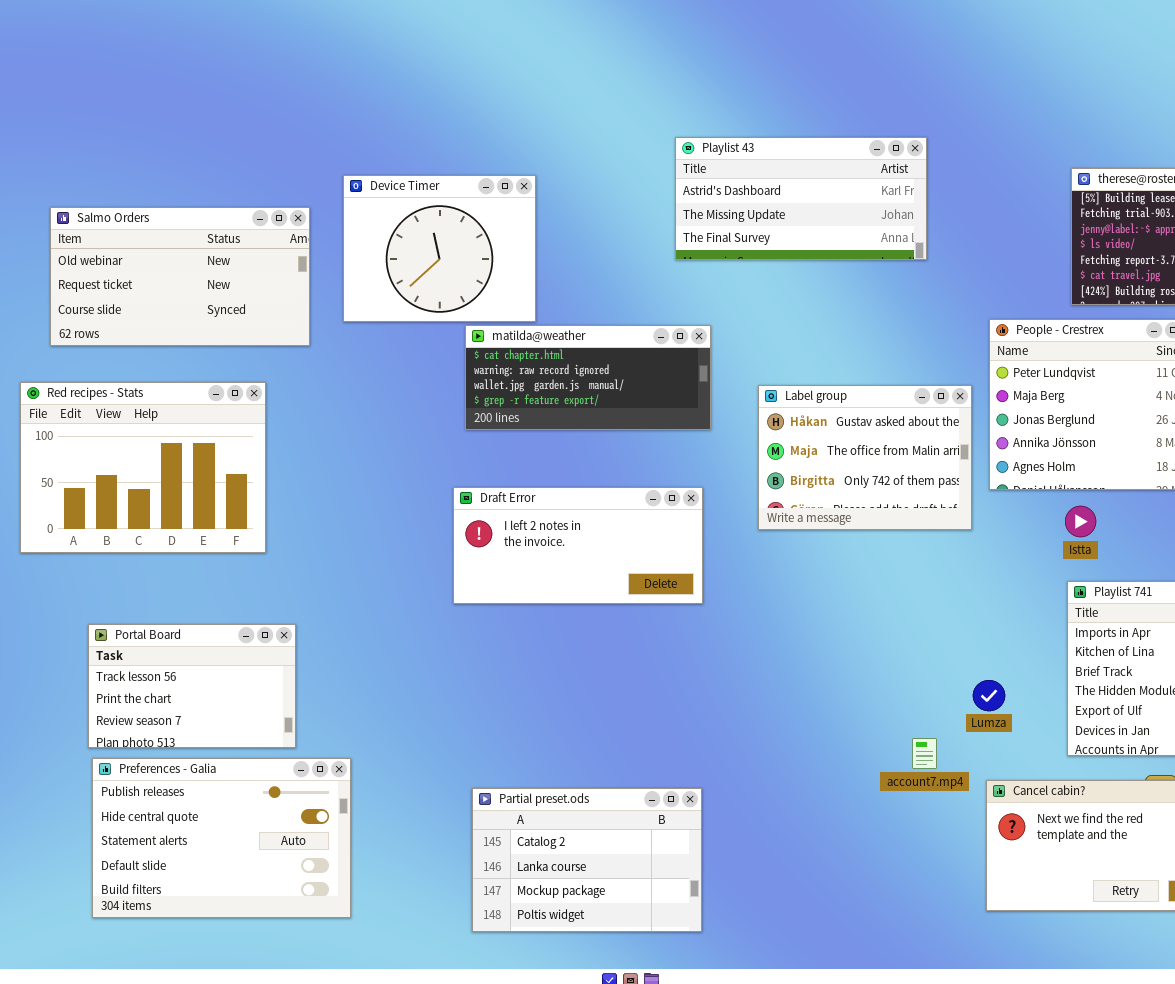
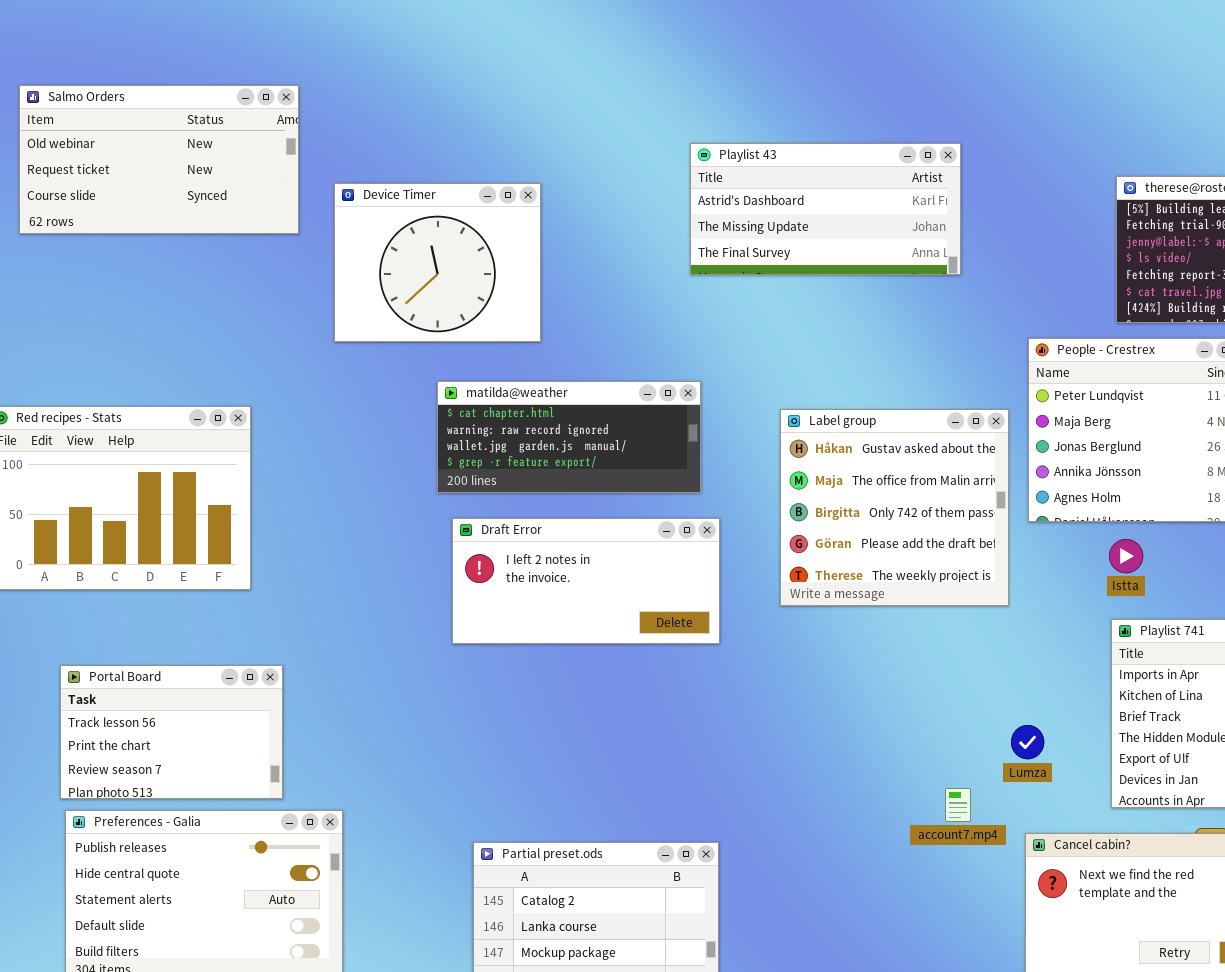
Salmo Orders: [50,207,310,346] -> [19,85,299,234], moved
matilda@weather: [465,325,711,430] -> [437,381,701,493], moved
Label group: [758,385,972,530] -> [780,409,1009,606], resized

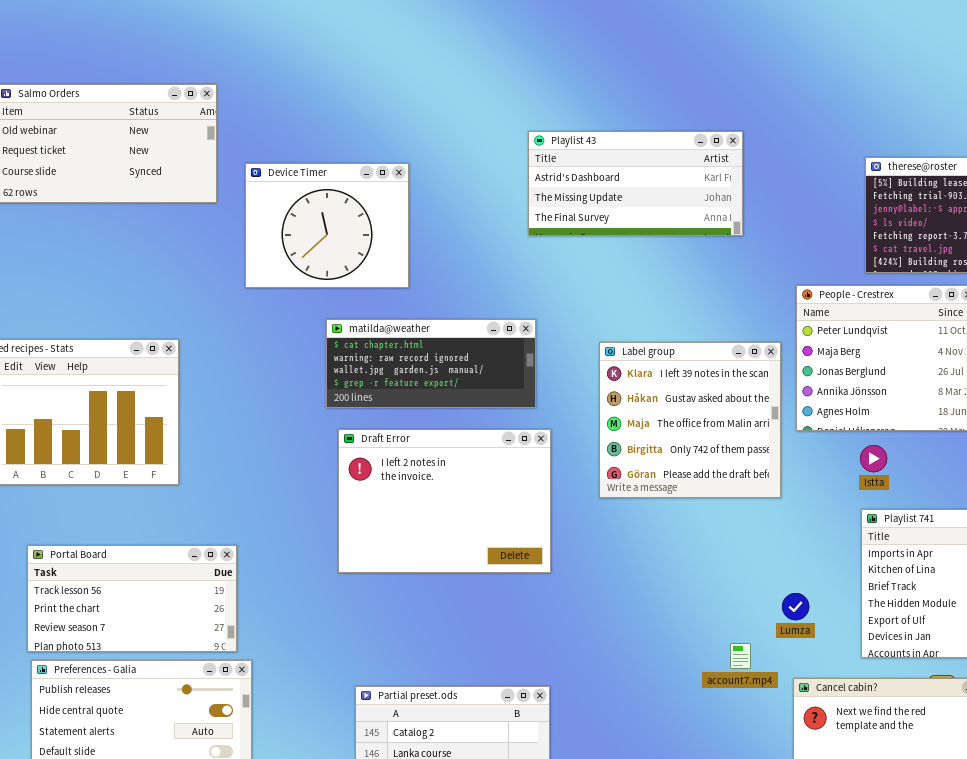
Label group: [780,409,1009,606] -> [599,342,781,498], scrolled up 1 row
Draft Error: [452,518,720,644] -> [338,429,551,573], resized
Portal Board: [60,665,283,799] -> [27,545,237,652], resized

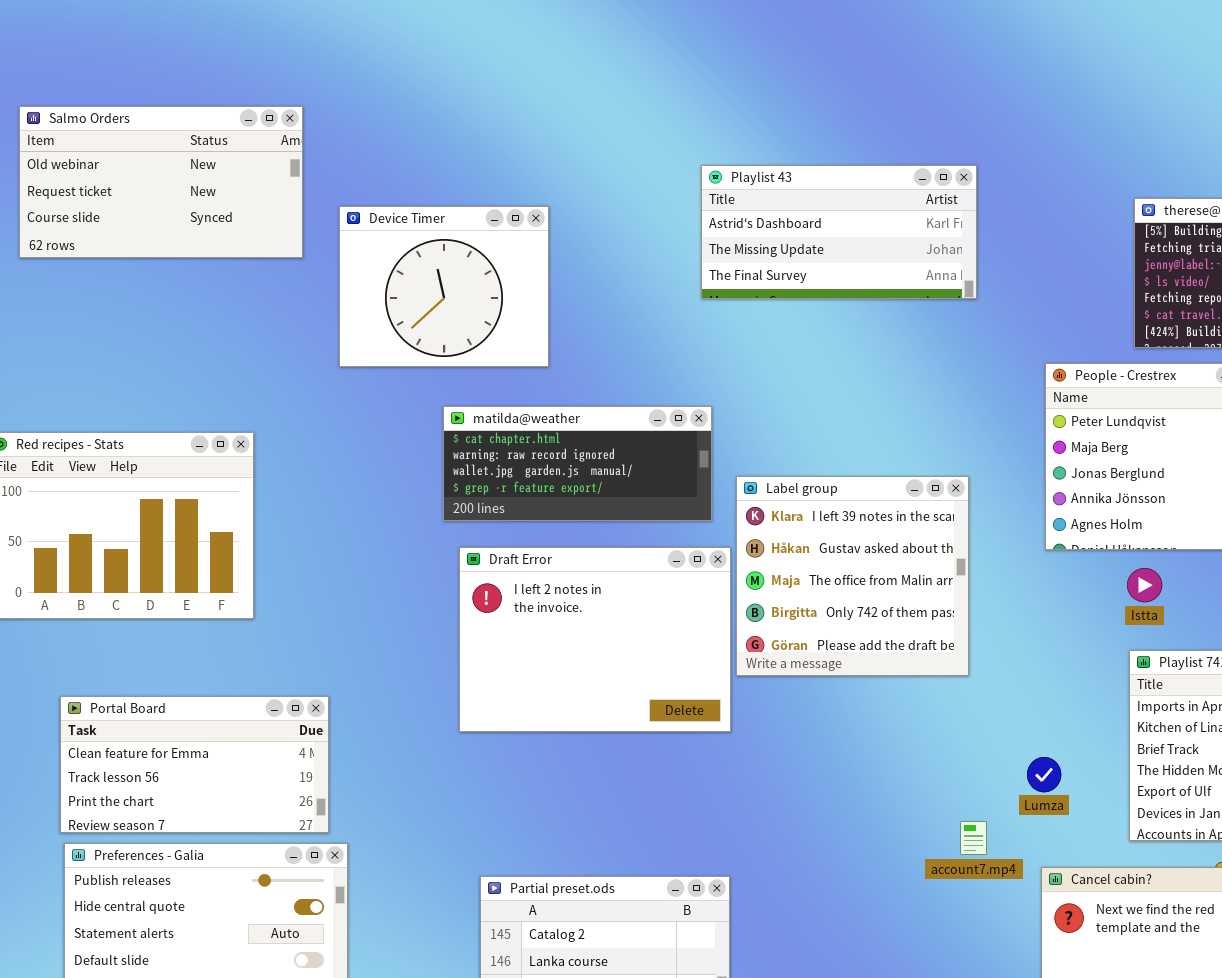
Label group: [599,342,781,498] -> [736,476,969,676], moved
Portal Board: [27,545,237,652] -> [60,696,329,833], scrolled up 1 row

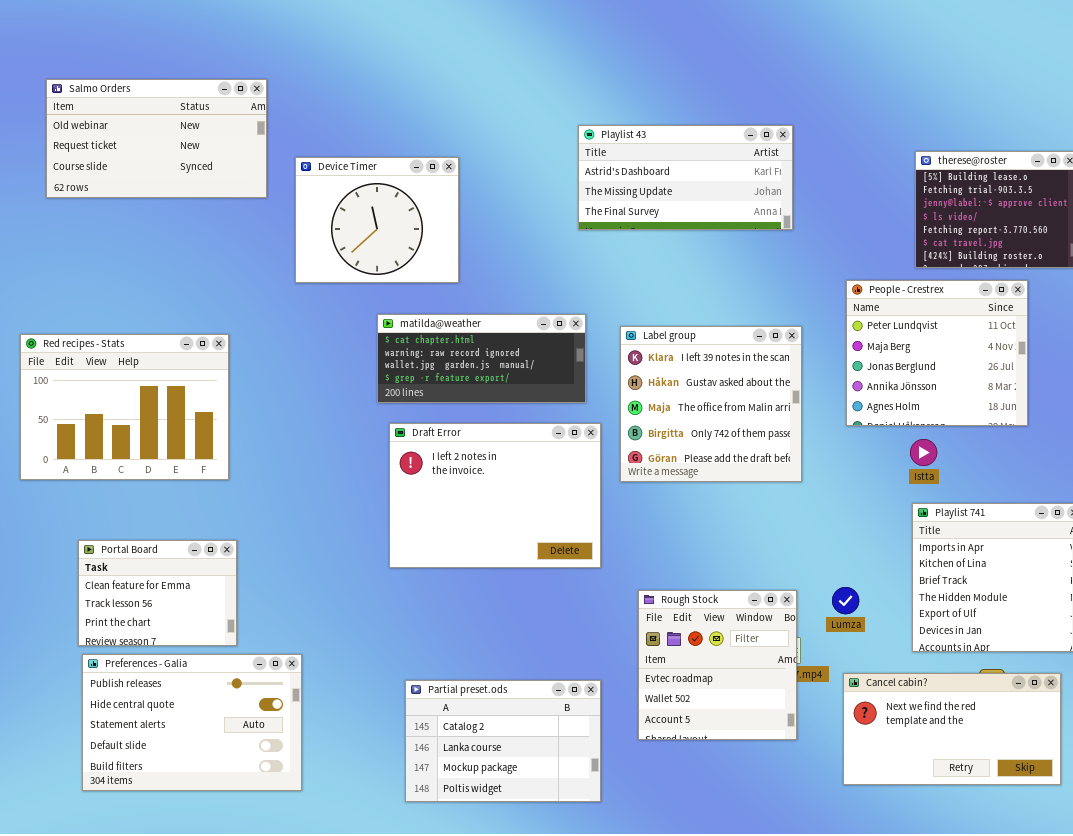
Label group: [736,476,969,676] -> [620,326,802,482], moved
Portal Board: [60,696,329,833] -> [78,540,237,646], resized
Rough Stock: none -> [638,590,797,740], opened

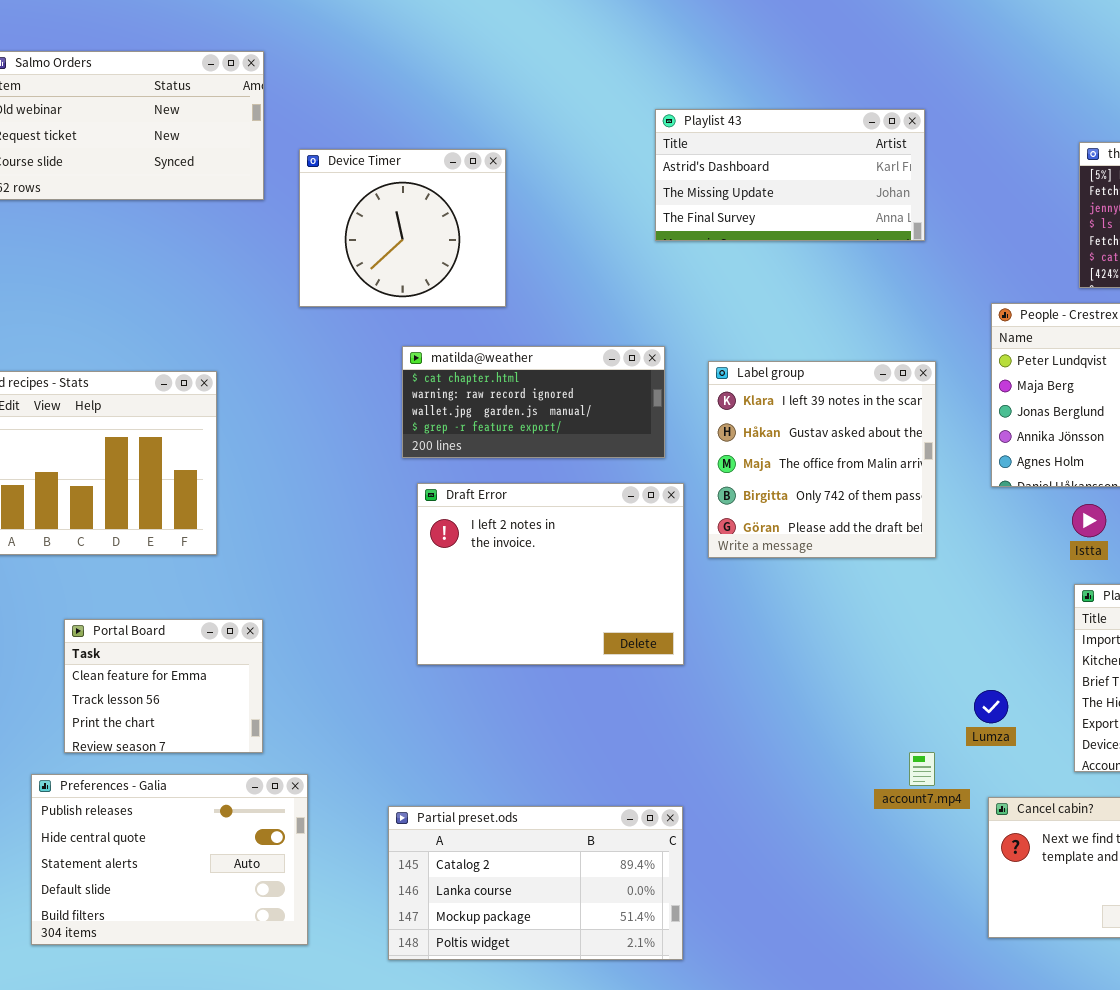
Portal Board: [78,540,237,646] -> [64,619,263,753], moved
Rough Stock: [638,590,797,740] -> none, closed
Partial preset.ods: [405,680,601,802] -> [388,806,683,960], resized

